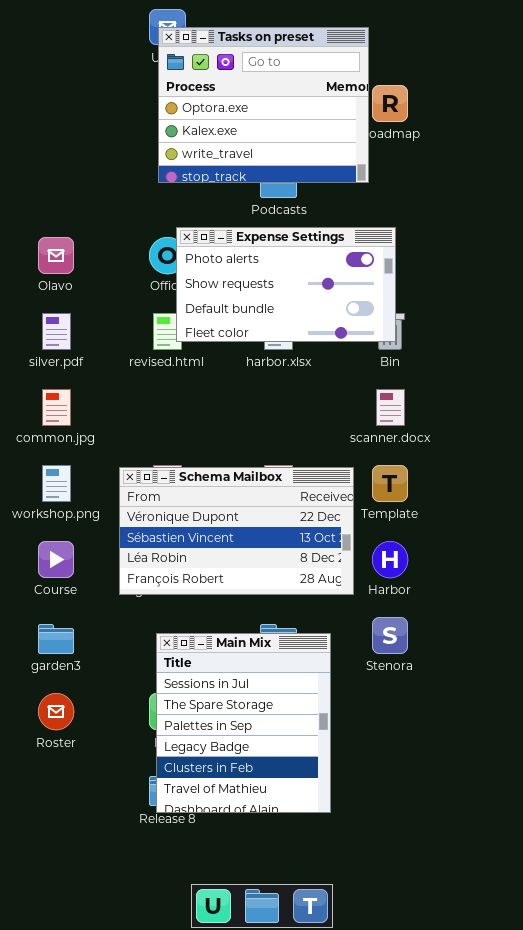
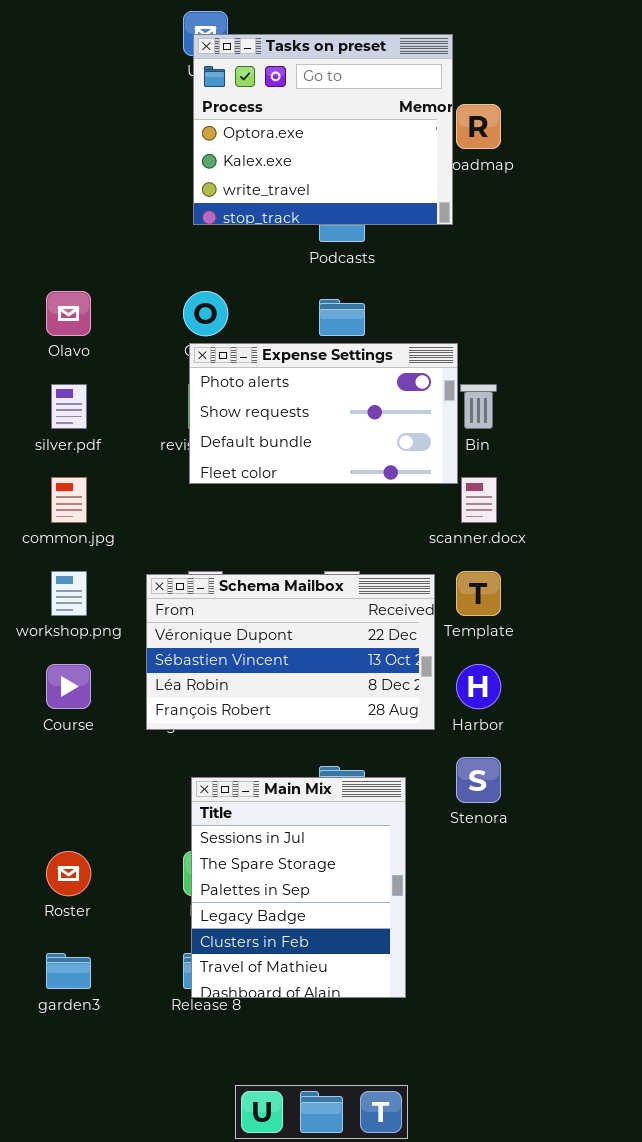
Expense Settings: [176,227,396,342] -> [189,343,458,484], moved
garden3: [38,624,74,654] -> [46,953,91,989], moved

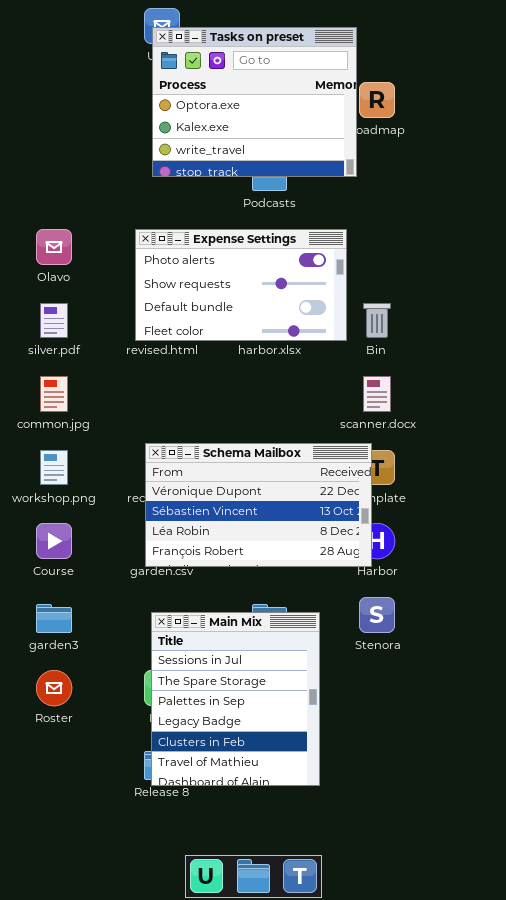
Expense Settings: [189,343,458,484] -> [135,229,347,341], moved
Schema Mailbox: [146,574,435,730] -> [145,443,372,567], moved
garden3: [46,953,91,989] -> [36,604,72,633], moved

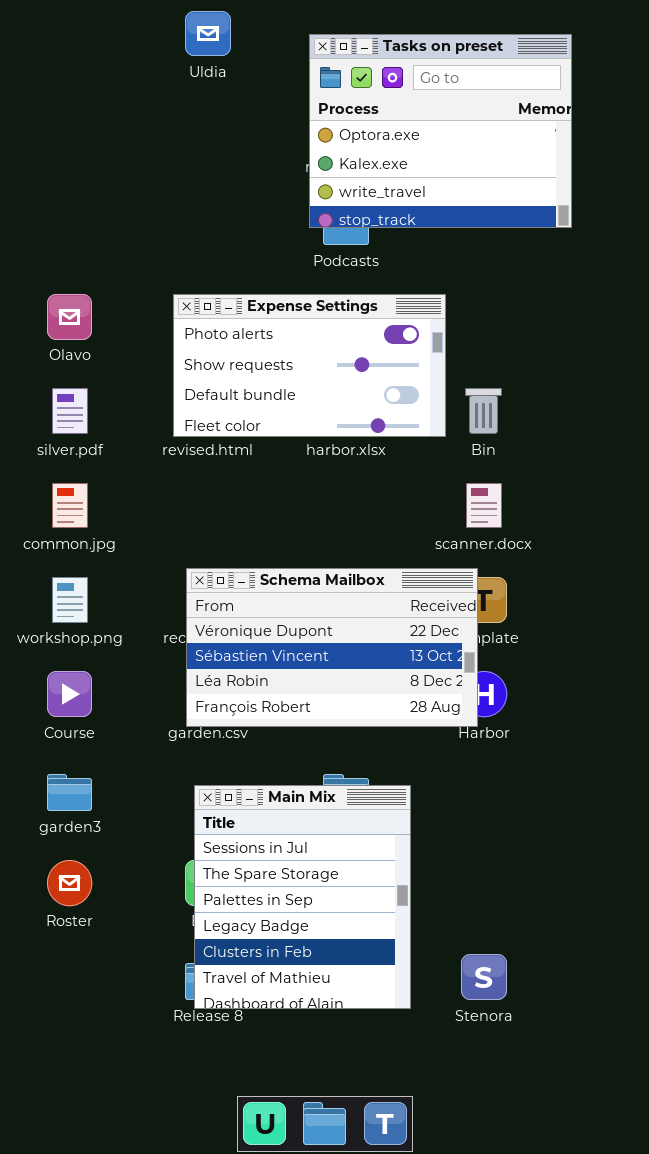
Tasks on preset: [152,27,357,177] -> [309,34,572,228], moved
Stenora: [359,597,395,633] -> [461,954,507,1000], moved

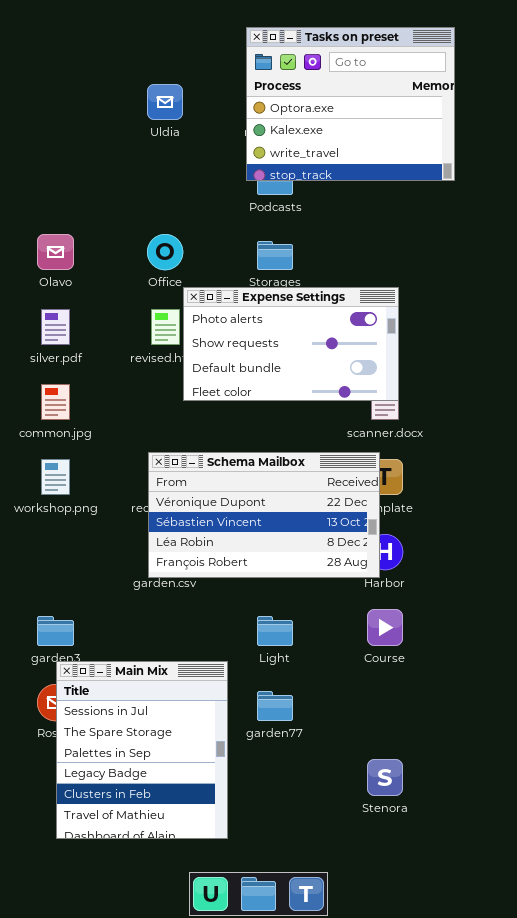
Uldia: [185,11,231,56] -> [147,84,183,120], moved
Expense Settings: [173,294,446,437] -> [183,287,399,401], moved
Course: [47,671,92,717] -> [367,609,403,646], moved
Main Mix: [194,785,411,1009] -> [56,661,228,839], moved

